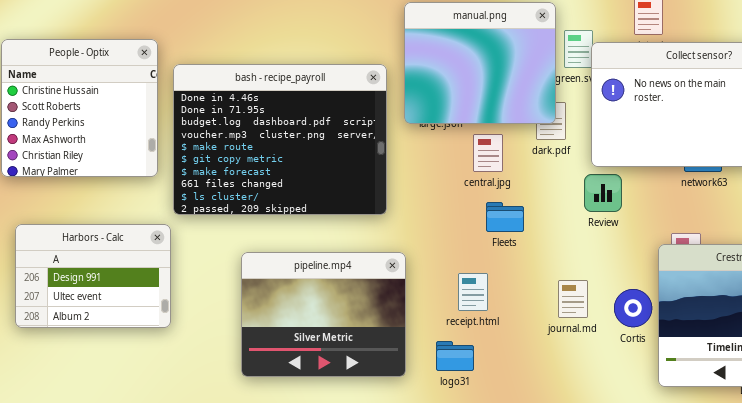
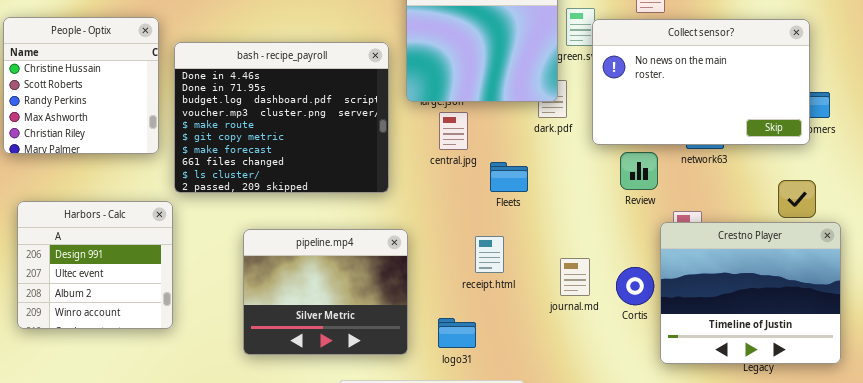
central.jpg: [473,134,503,172] -> [439,112,468,150], moved
Review: [584,174,622,212] -> [620,152,658,190], moved
Fleets: [486,202,524,232] -> [490,162,528,192], moved
Harbors - Calc: [15,224,171,328] -> [17,201,173,329], resized
receipt.html: [458,273,488,311] -> [475,236,504,273], moved

